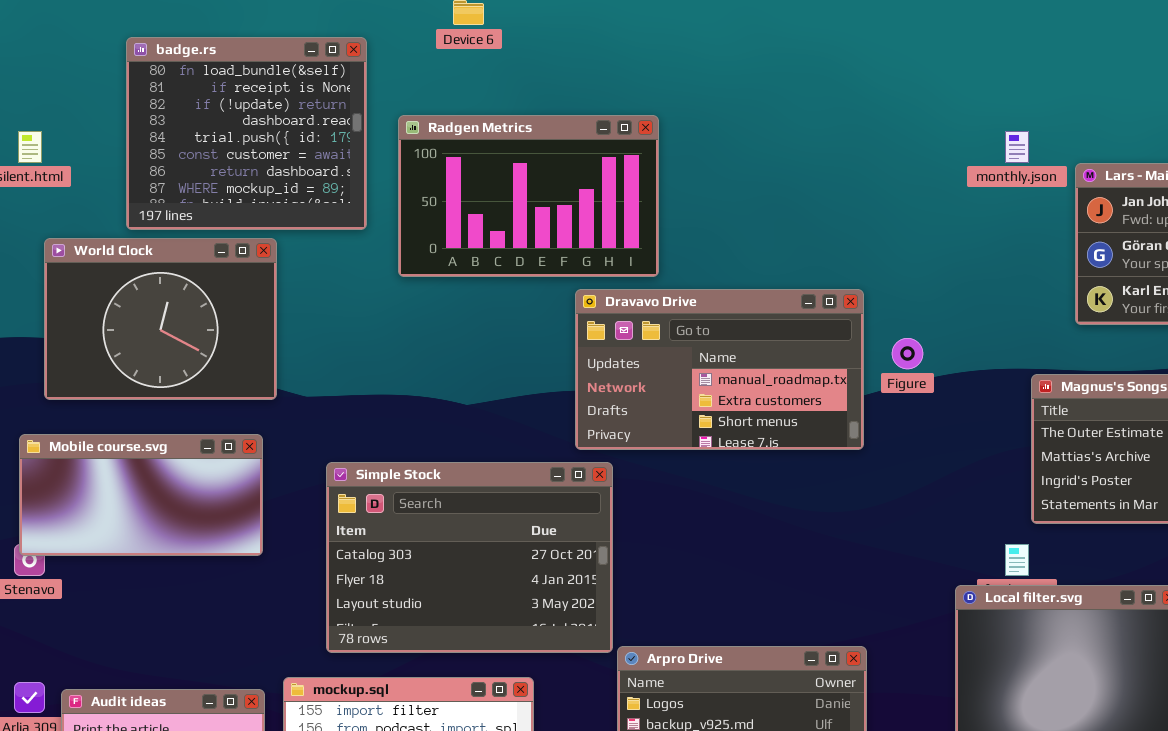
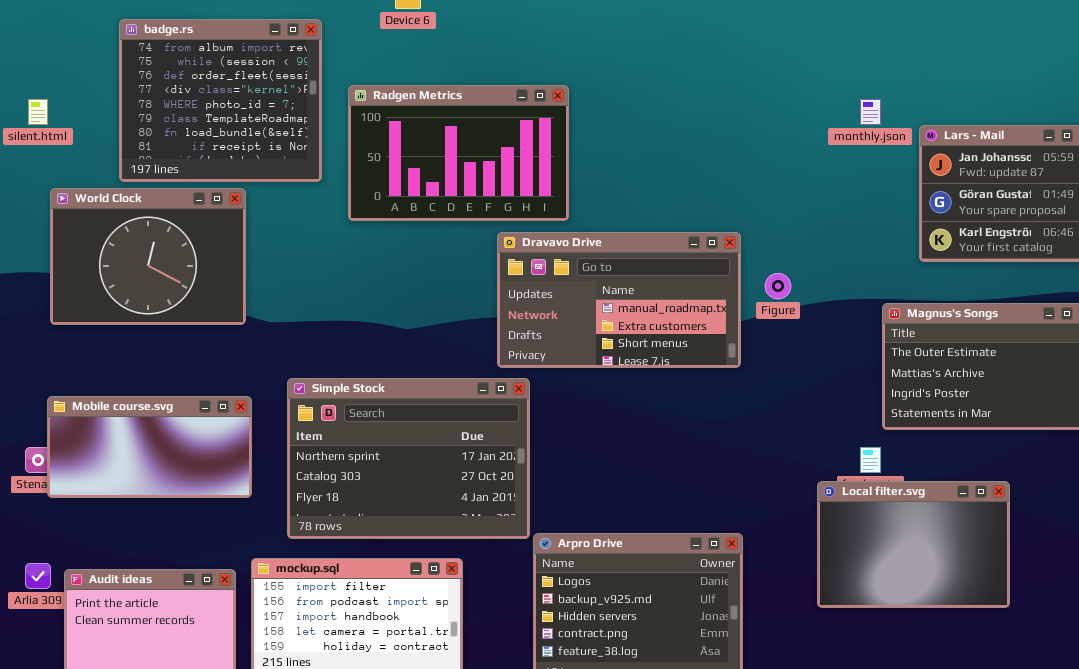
badge.rs: [126,37,367,230] -> [119,19,322,182], scrolled up 6 rows
Mobile course.svg: [19,434,263,556] -> [47,396,252,498], moved
Simple Stock: [326,462,613,653] -> [287,378,530,539], scrolled up 1 row

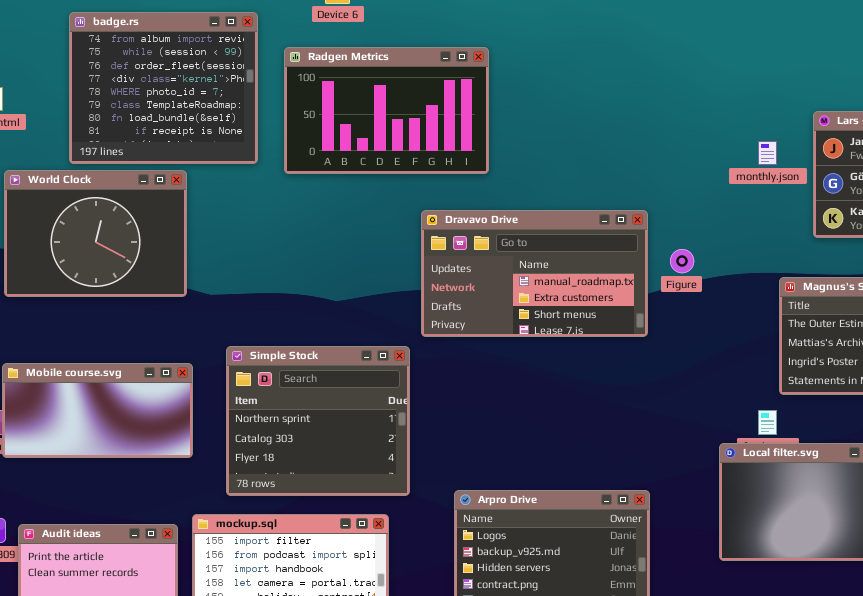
Radgen Metrics: [348,85,569,221] -> [284,47,489,174], moved
monthly.json: [860,99,881,125] -> [758,141,777,165], moved
Simple Stock: [287,378,530,539] -> [226,346,410,496], resized

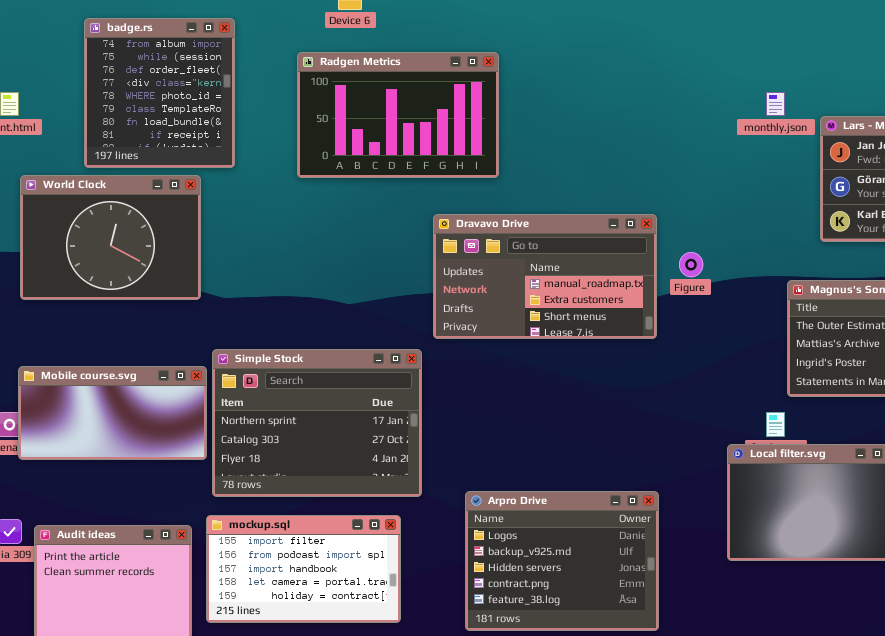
badge.rs: [69,12,258,164] -> [84,18,235,168], resized
monthly.json: [758,141,777,165] -> [766,92,785,116], moved
Simple Stock: [226,346,410,496] -> [212,349,422,497], resized

